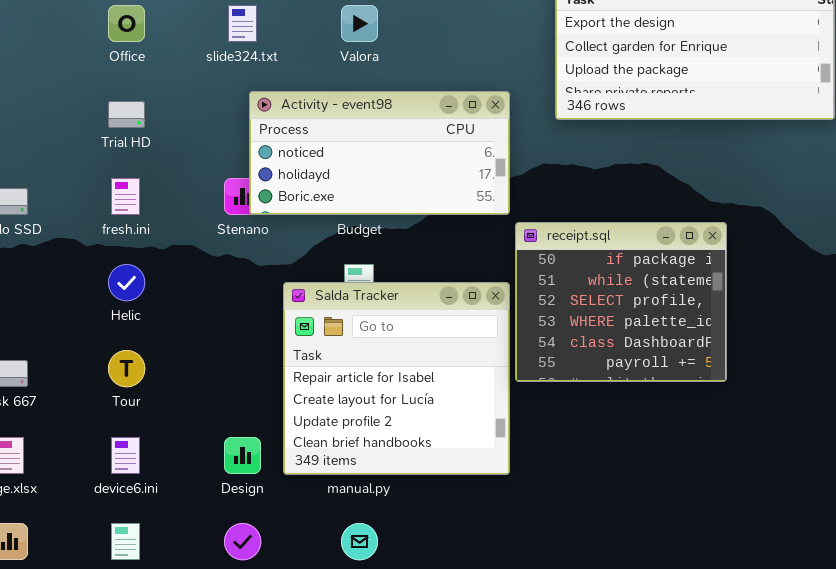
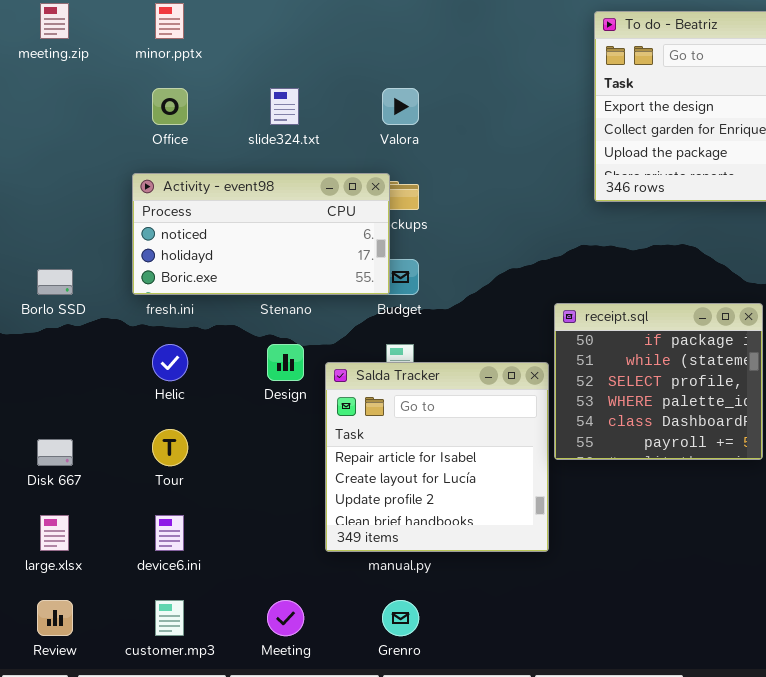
Activity - event98: [249,91,510,215] -> [132,173,390,295], moved
Design: [224,437,261,474] -> [267,344,304,381], moved

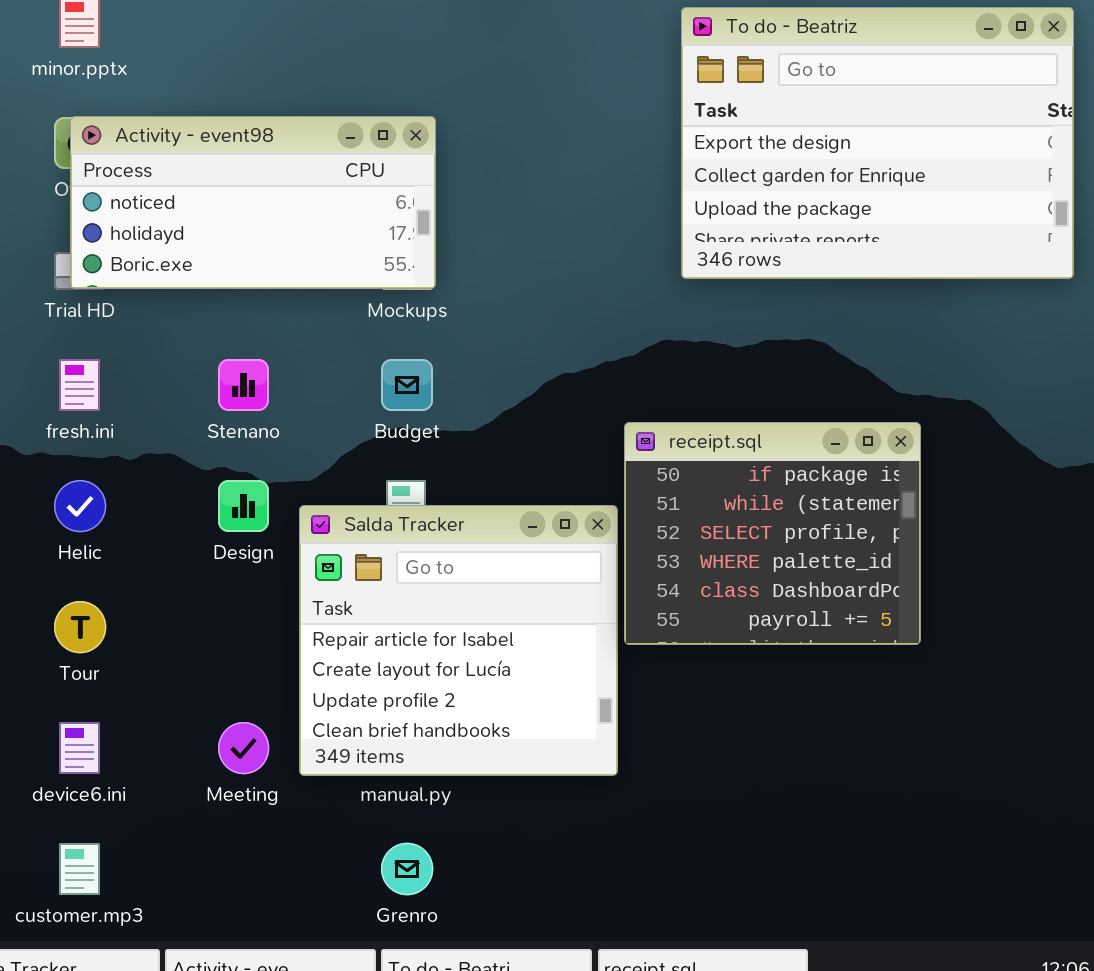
Activity - event98: [132,173,390,295] -> [70,116,436,289], moved
Meeting: [267,600,304,636] -> [218,722,269,774], moved

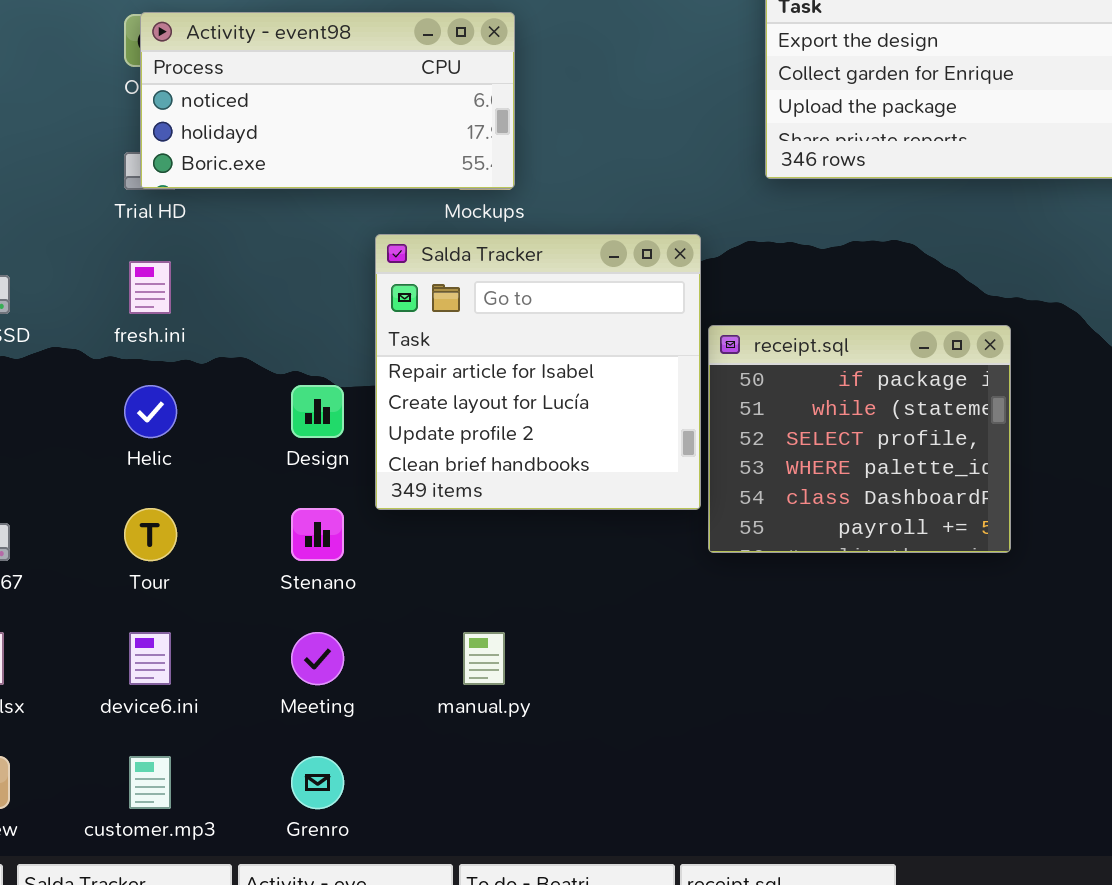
Stenano: [218,359,269,411] -> [291,508,344,561], moved
Salda Tracker: [299,505,618,776] -> [375,234,701,510], moved
Grenro: [381,843,433,895] -> [291,756,344,809], moved

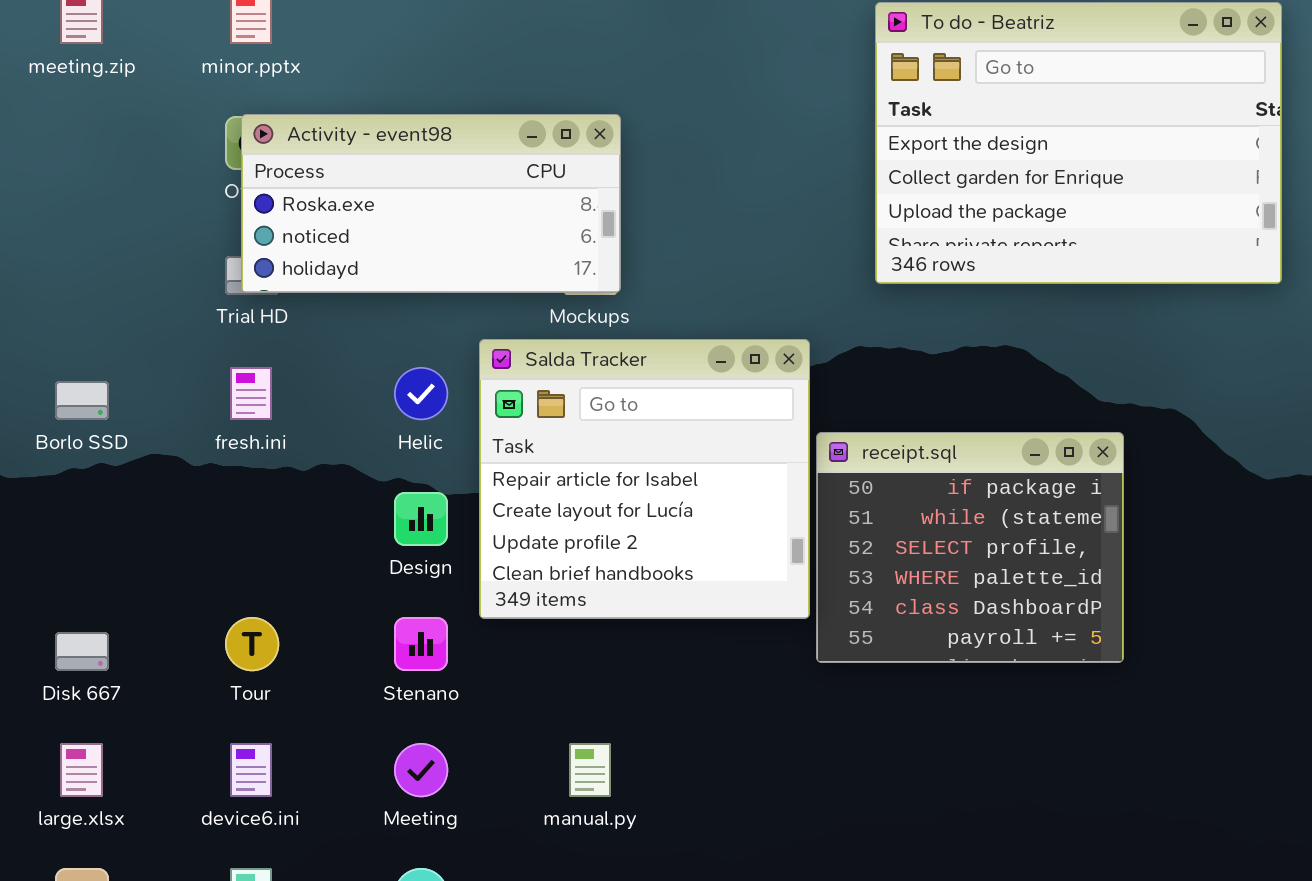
Activity - event98: [140,12,515,189] -> [241,114,621,293], scrolled up 1 row
Helic: [124,385,177,438] -> [394,367,448,420], moved

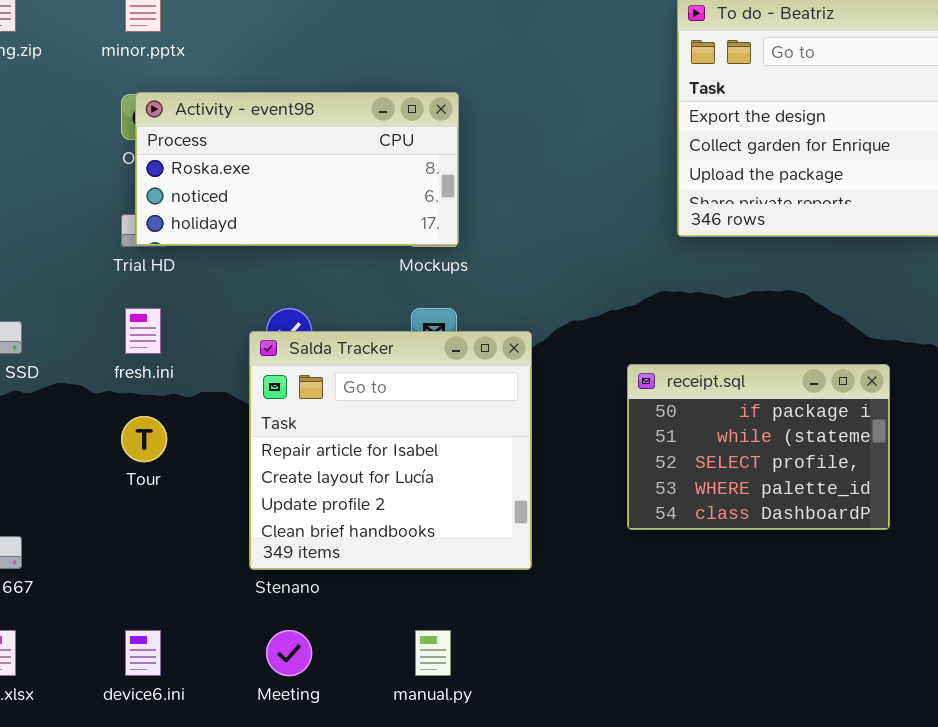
Salda Tracker: [479,339,810,619] -> [249,331,532,570], moved
receipt.sql: [816,432,1124,663] -> [627,364,890,530], resized
Tour: [225,617,279,671] -> [121,416,167,462], moved

